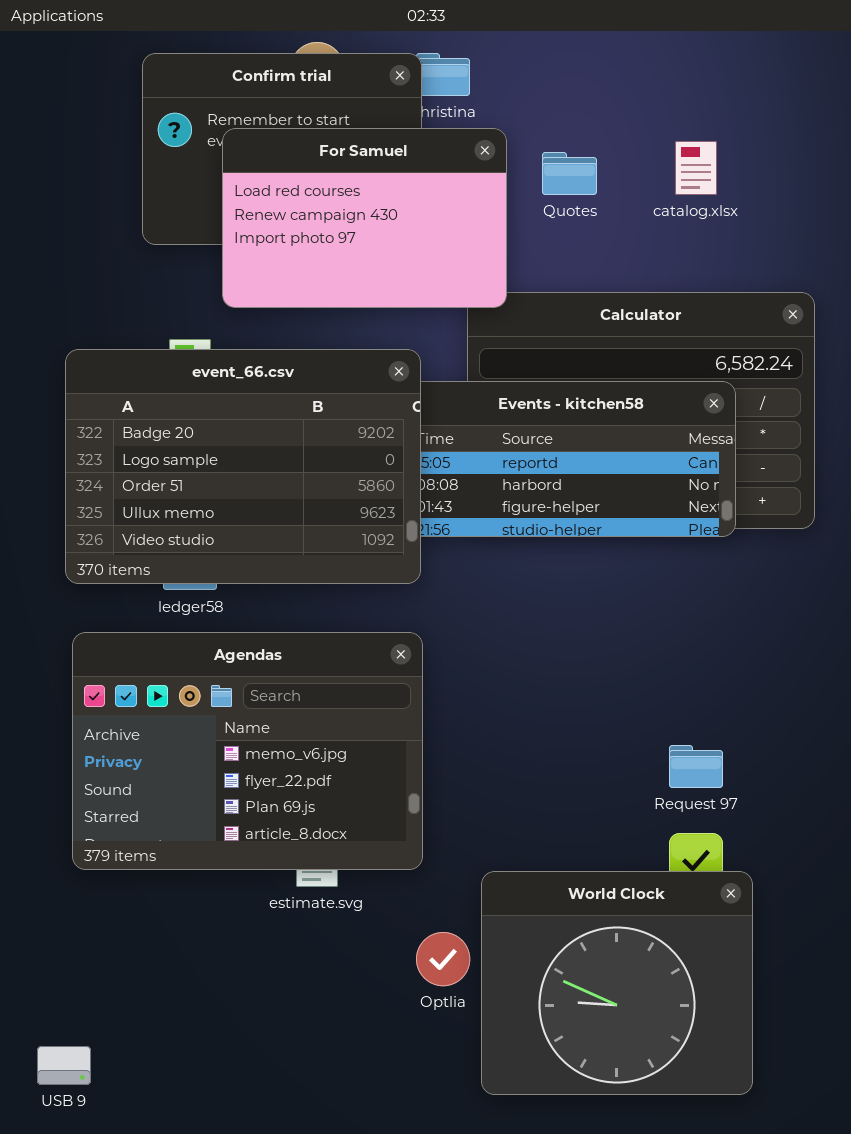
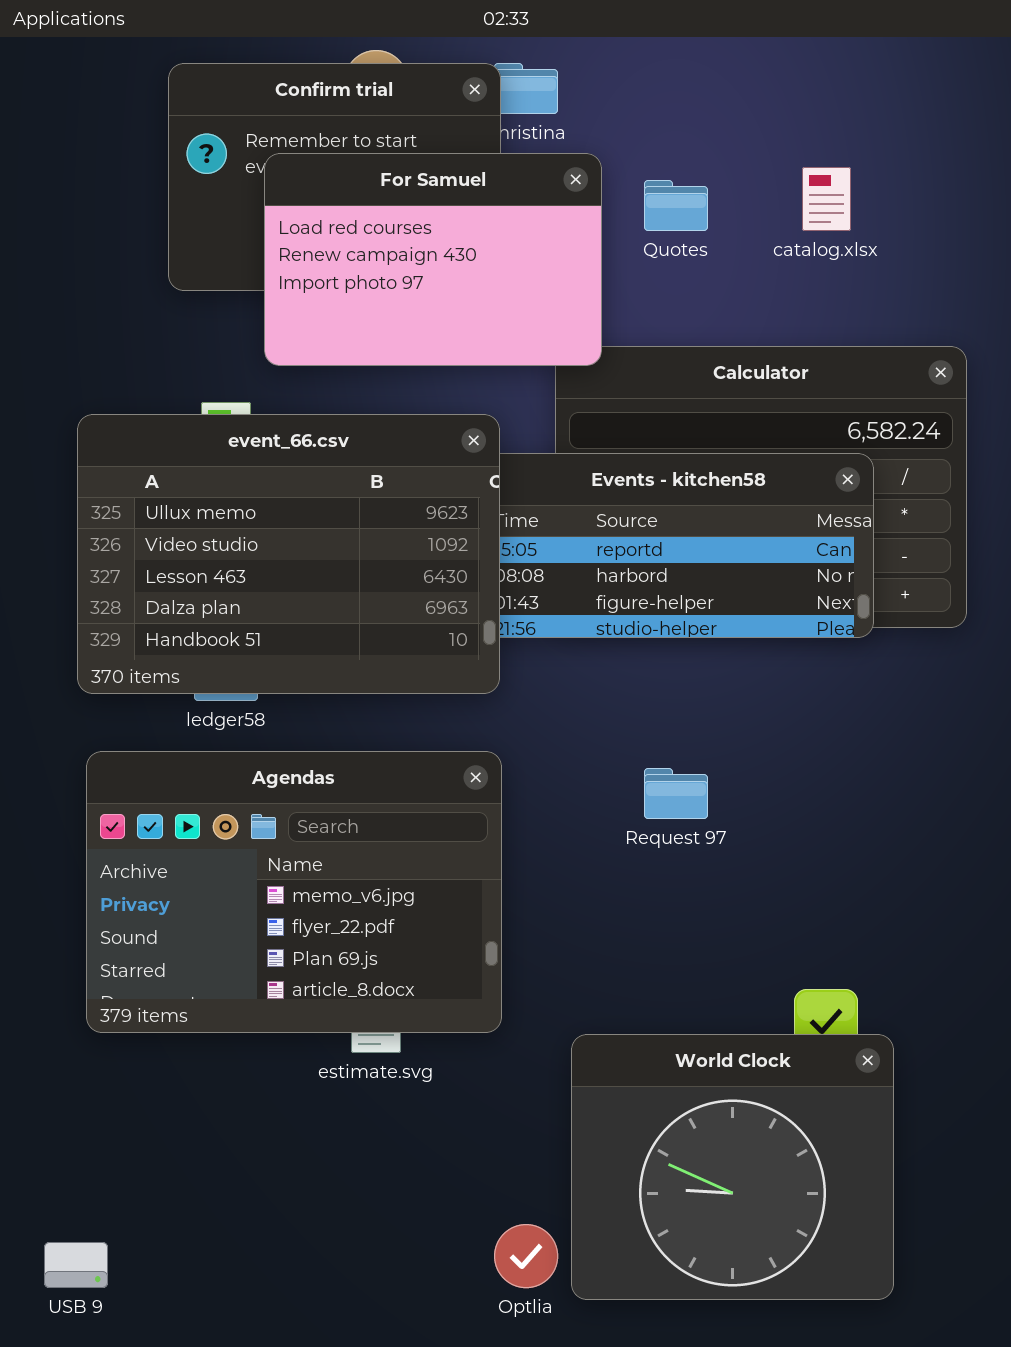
event_66.csv: [65,349,421,584] -> [77,414,500,694], scrolled down 3 rows
Request 97: [669,745,723,788] -> [644,768,708,819], moved
Optlia: [416,932,470,986] -> [494,1224,558,1288], moved

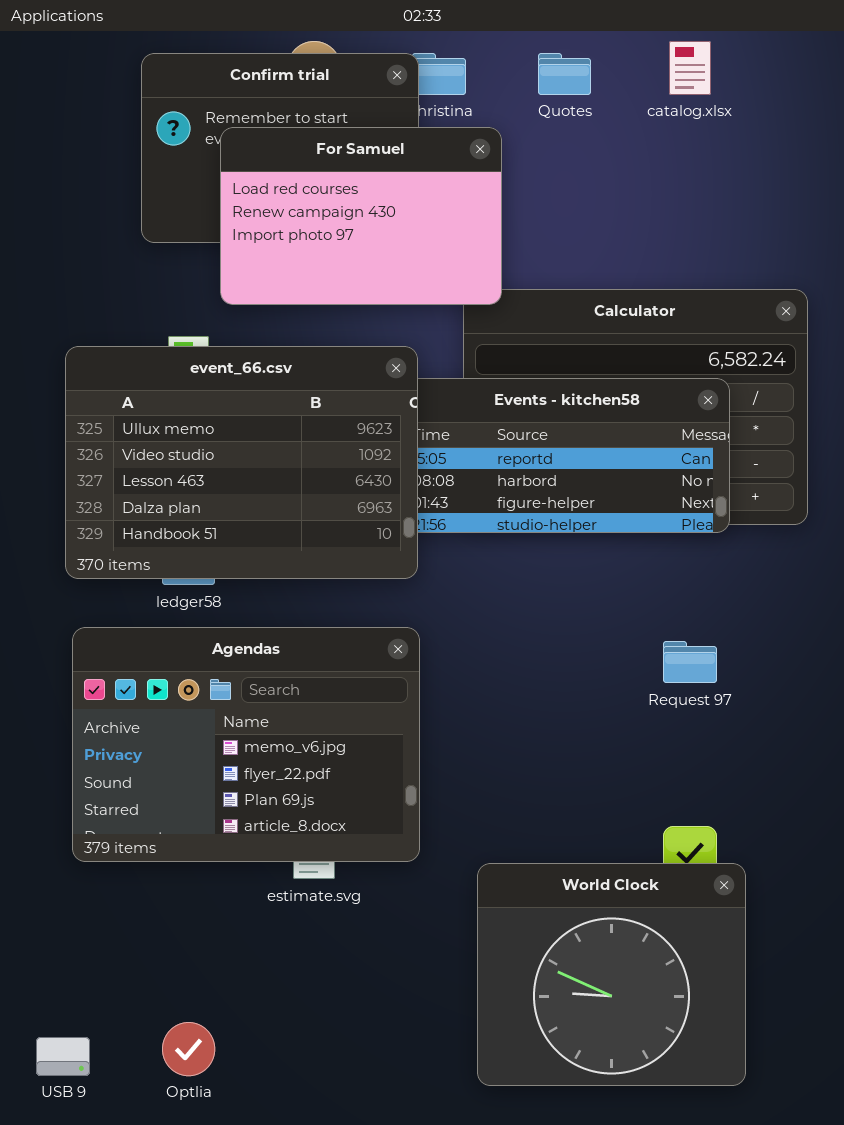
catalog.xlsx: [802,167,851,231] -> [669,41,711,95], moved
Quotes: [644,180,708,231] -> [538,53,591,95], moved
Request 97: [644,768,708,819] -> [663,641,717,683], moved
Optlia: [494,1224,558,1288] -> [162,1022,215,1076], moved

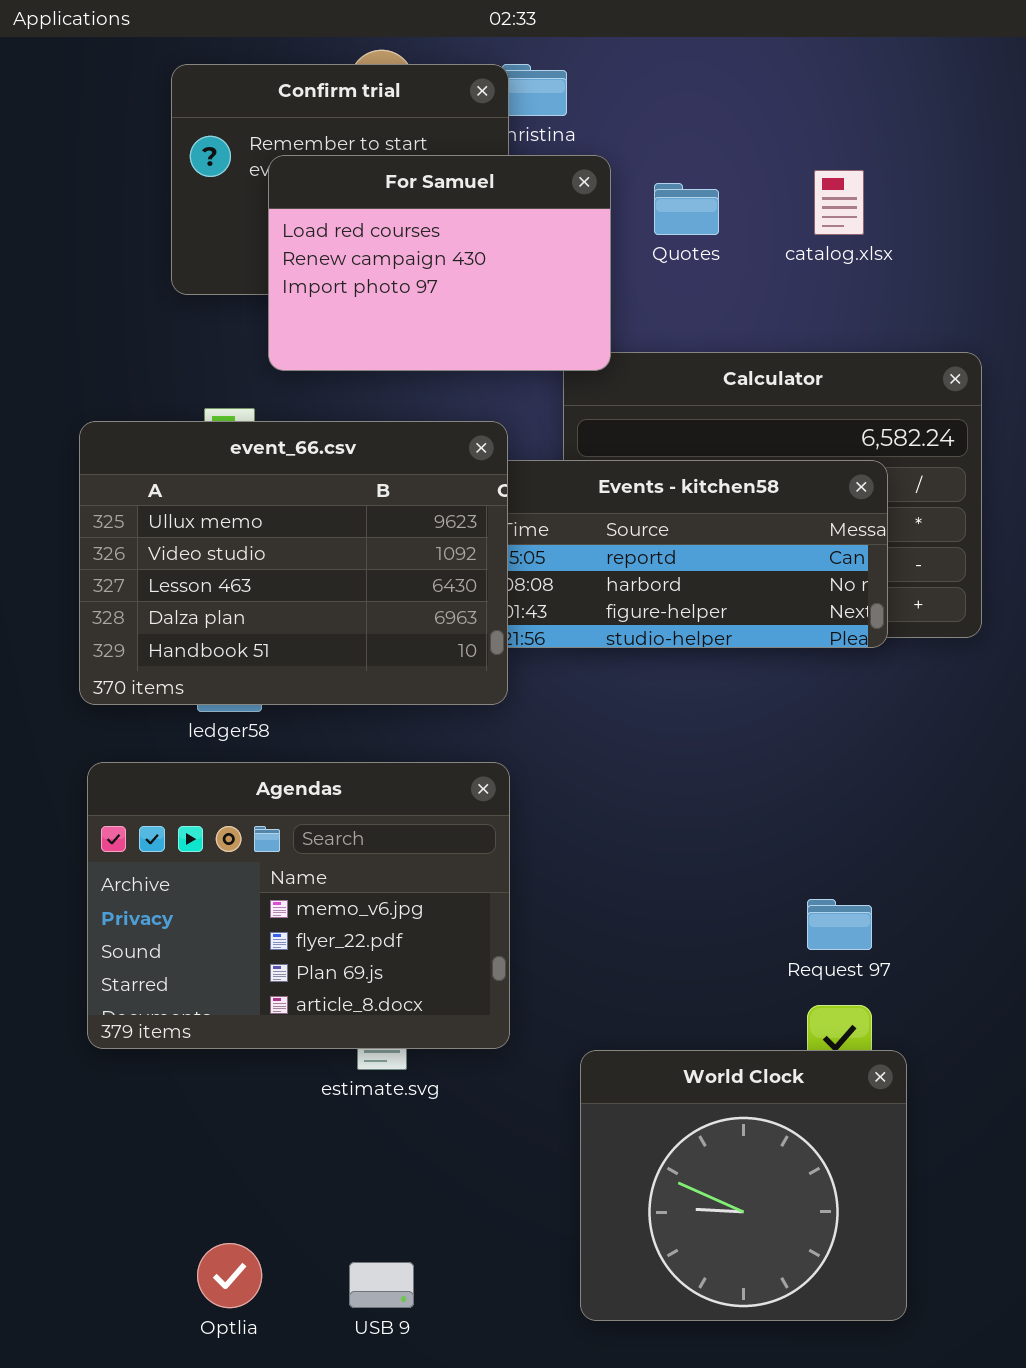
catalog.xlsx: [669,41,711,95] -> [814,170,864,235], moved
Quotes: [538,53,591,95] -> [654,183,719,235], moved
Request 97: [663,641,717,683] -> [807,899,872,950], moved
USB 9: [36,1037,90,1076] -> [349,1262,414,1308], moved

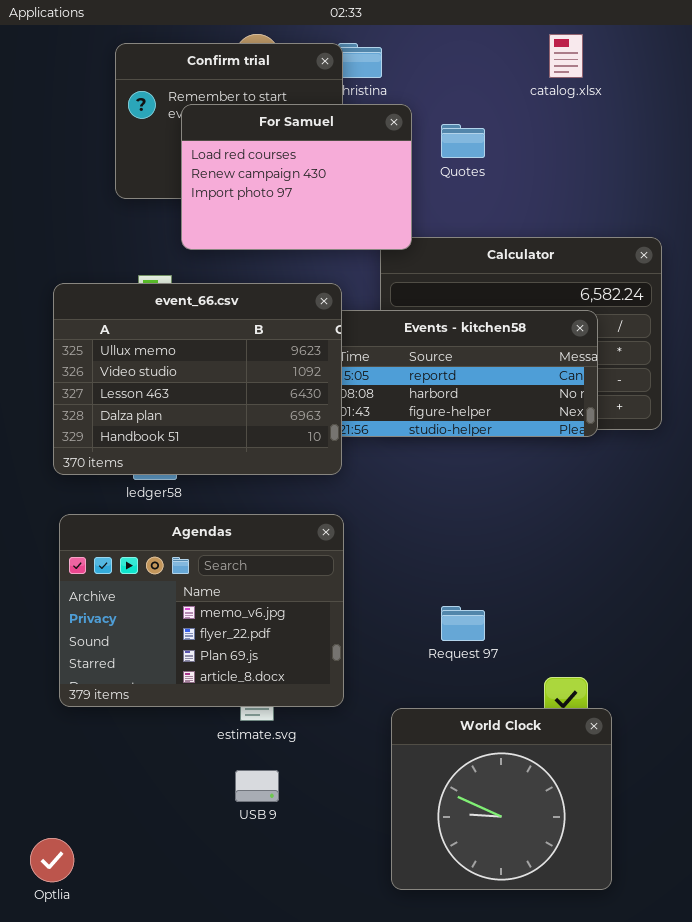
catalog.xlsx: [814,170,864,235] -> [549,34,583,78], moved
Request 97: [807,899,872,950] -> [441,606,485,641], moved
Optlia: [197,1243,262,1308] -> [30,838,74,882], moved
USB 9: [349,1262,414,1308] -> [235,770,279,802], moved

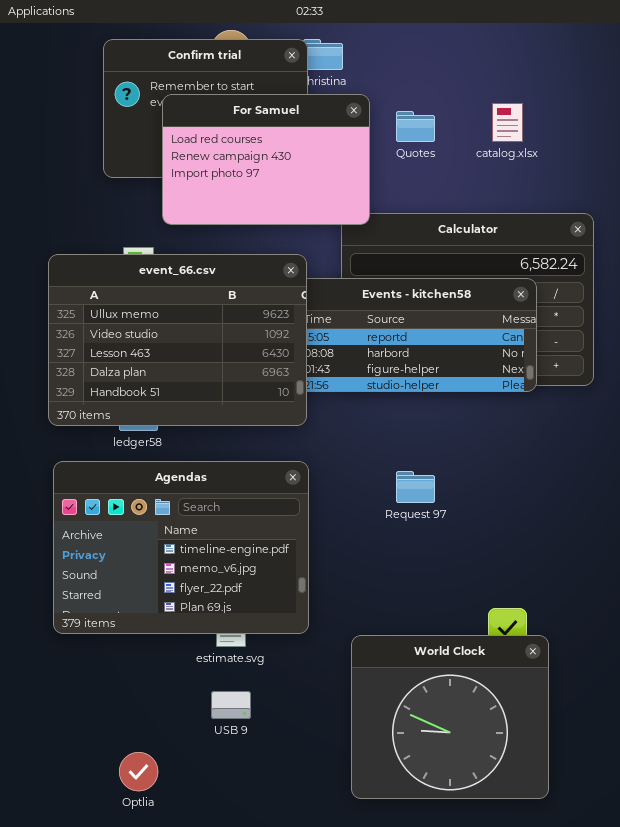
catalog.xlsx: [549,34,583,78] -> [492,103,523,142], moved
Agendas: [59,514,344,707] -> [53,461,309,634], scrolled up 1 row
Request 97: [441,606,485,641] -> [396,471,435,503], moved
Optlia: [30,838,74,882] -> [119,752,158,791], moved

